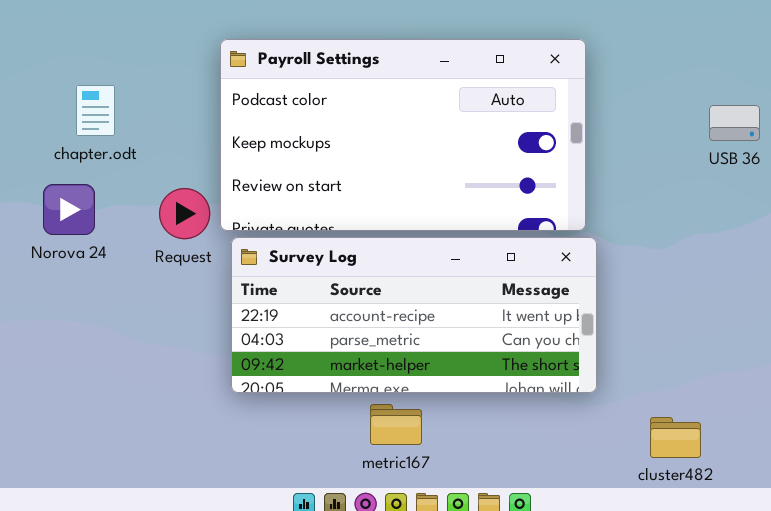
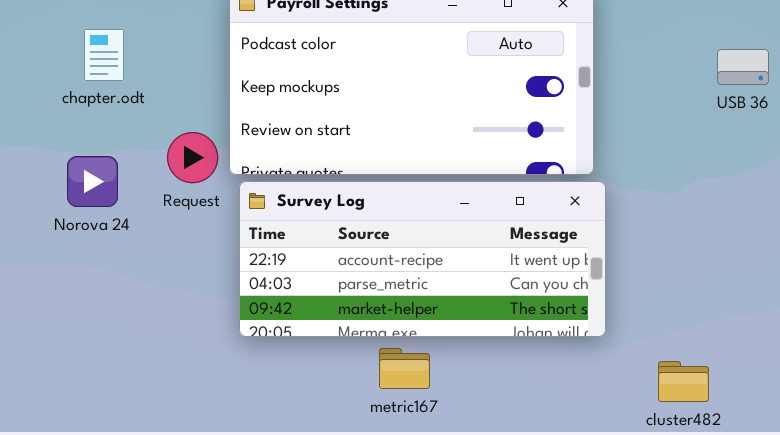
Norova 24: [43,184,95,235] -> [67,156,118,207], moved

